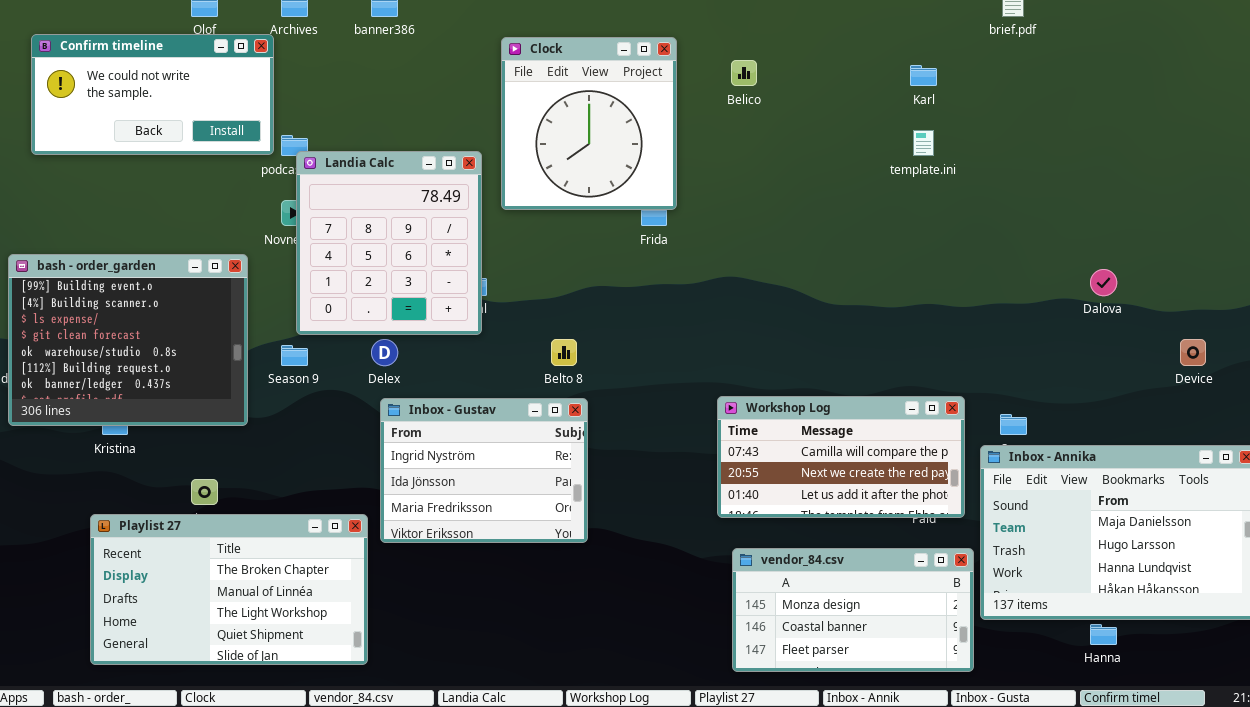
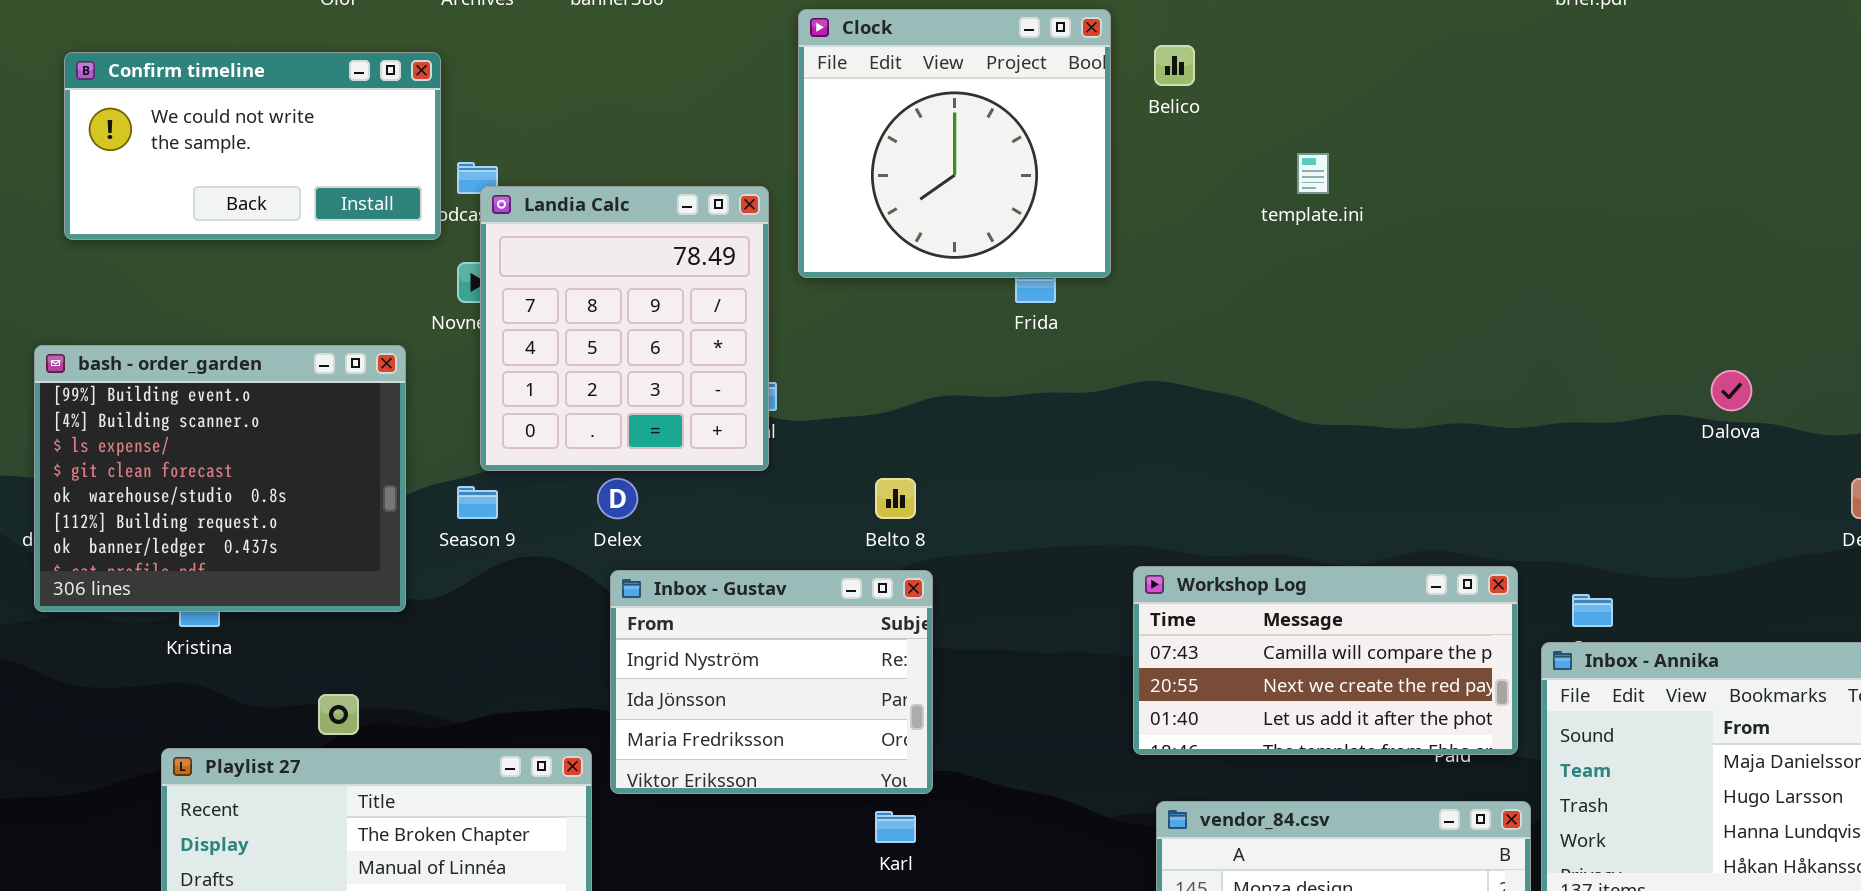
Confirm timeline: [31,34,274,155] -> [64,52,441,240], moved
Clock: [501,37,677,210] -> [798,9,1111,278], resized
Karl: [910,65,937,86] -> [875,811,916,843], moved
template.ini: [913,130,934,156] -> [1297,153,1329,194], moved

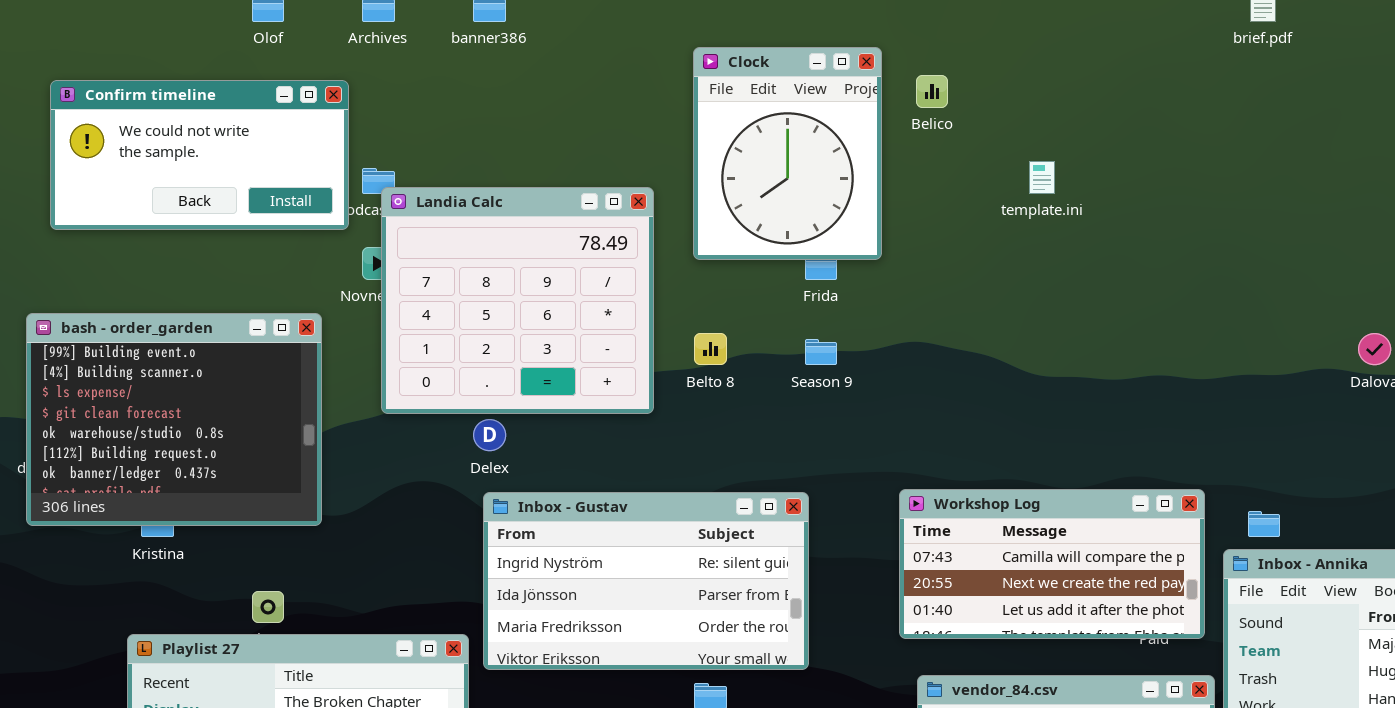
Clock: [798,9,1111,278] -> [693,47,882,260], resized
Landia Calc: [480,186,769,471] -> [381,187,654,414], resized
Belto 8: [875,478,916,519] -> [694,333,727,365], moved
Season 9: [457,486,498,519] -> [805,339,837,365], moved
Inbox - Gustav: [610,570,933,794] -> [483,492,809,670], resized

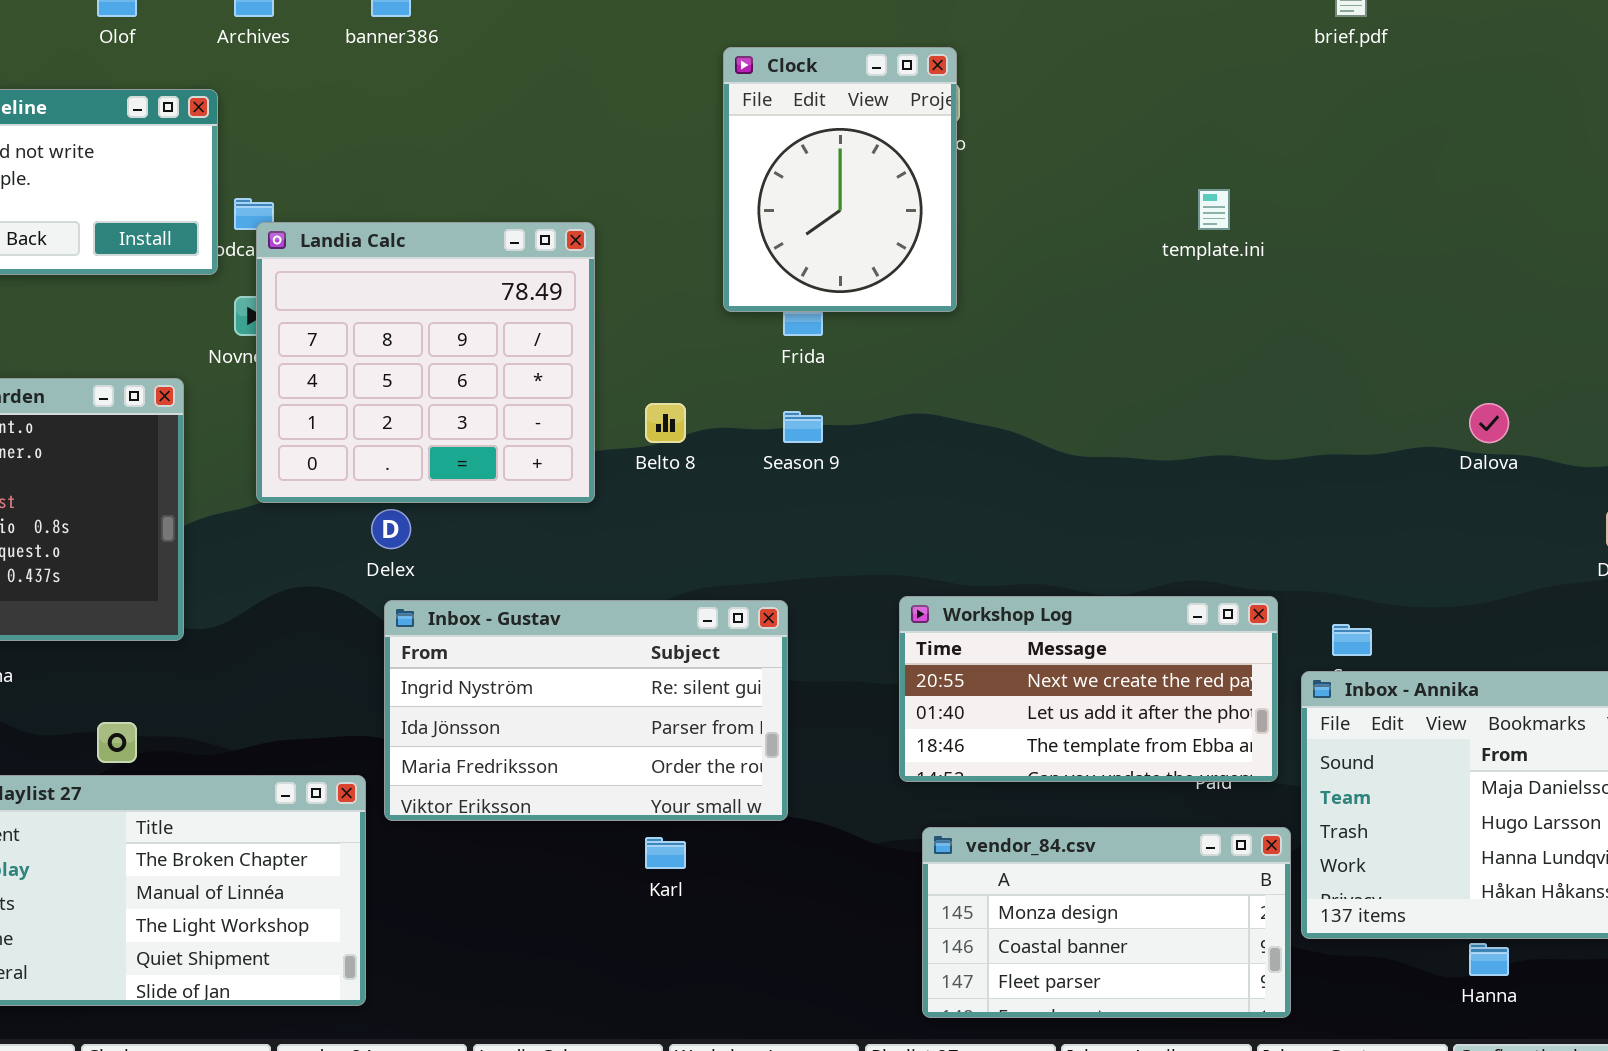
Clock: [693,47,882,260] -> [723,47,957,312], moved
template.ini: [1029,161,1055,194] -> [1198,189,1230,230], moved
Workshop Log: [899,489,1205,639] -> [899,596,1278,782], scrolled down 1 row

